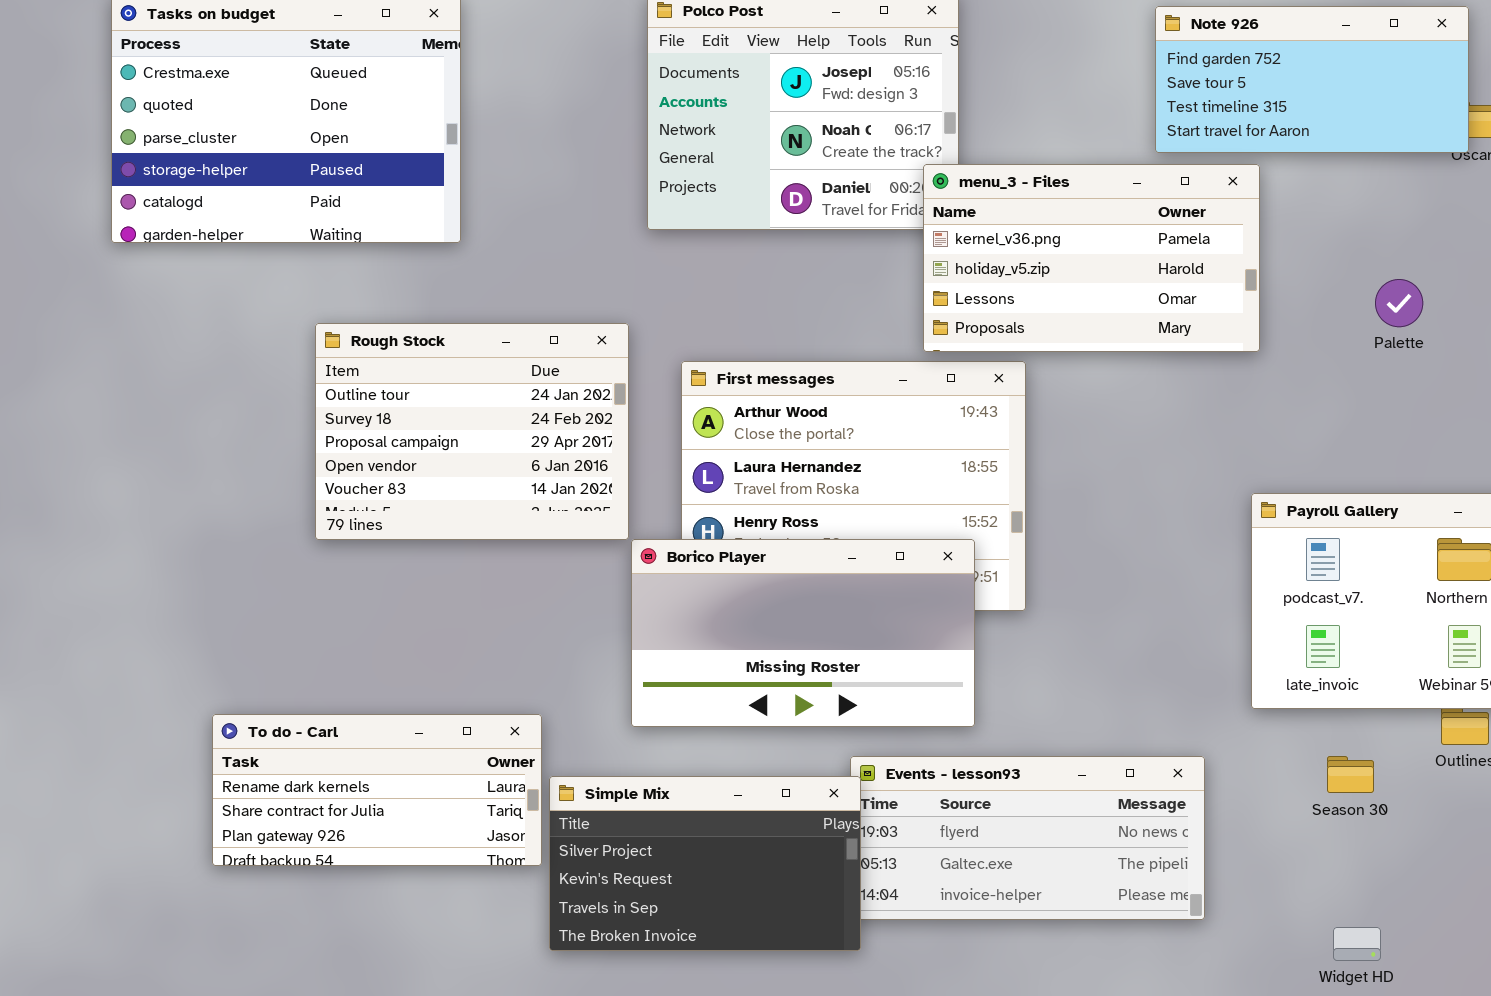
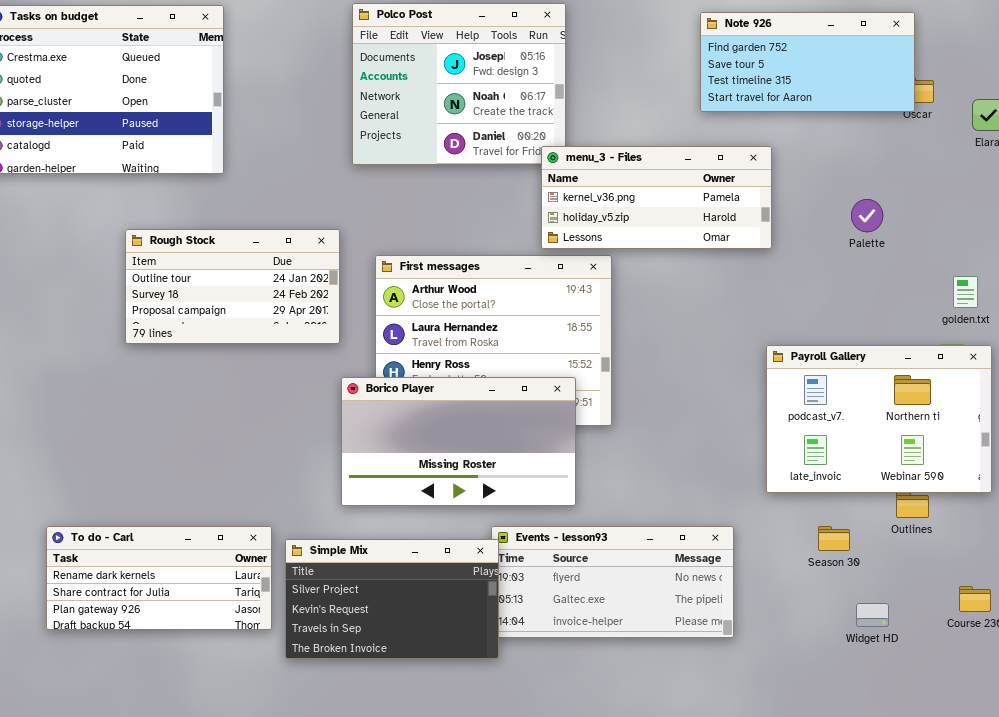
menu_3 - Files: [923,164,1260,352] -> [541,146,772,249], resized
Rough Stock: [315,323,629,540] -> [125,229,340,344], resized
To do - Carl: [212,714,542,866] -> [46,526,272,630], moved
Widget HD: [1333,927,1381,961] -> [856,603,889,627], moved

